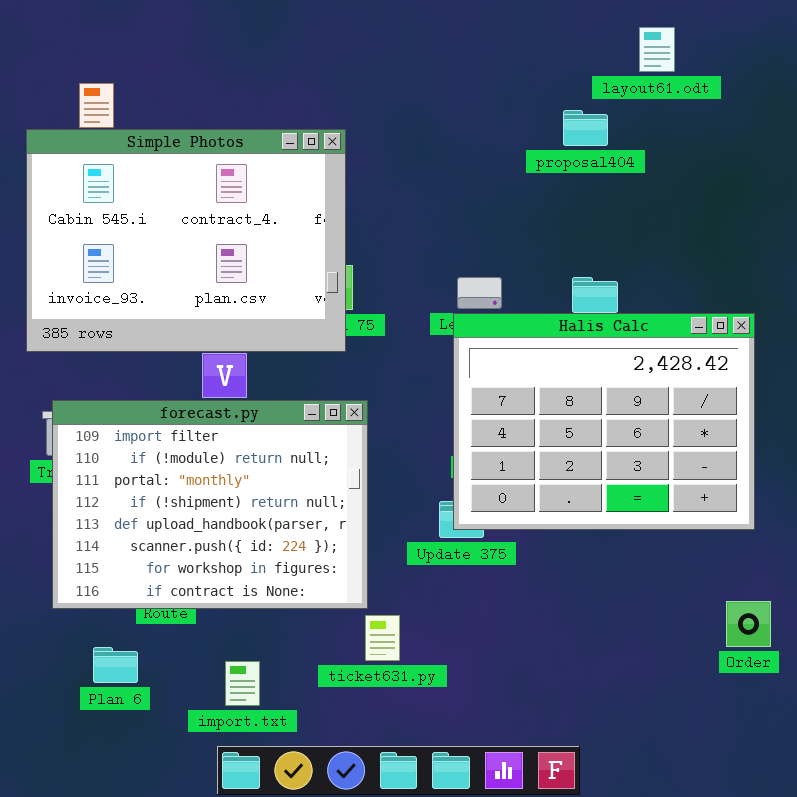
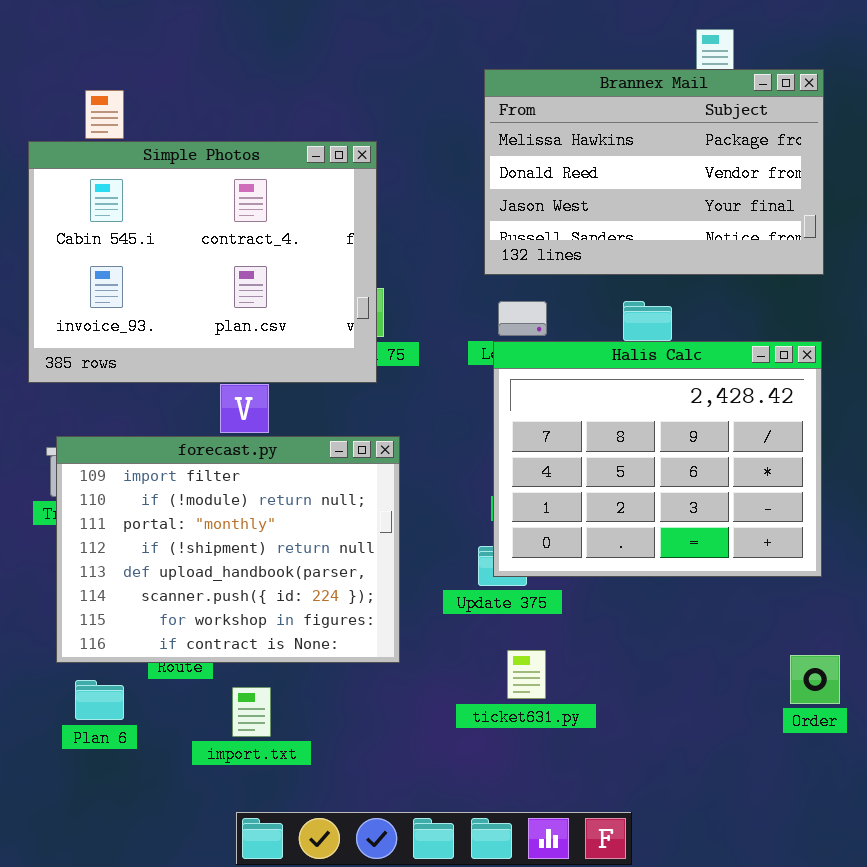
Brannex Mail: none -> [484,69,824,275], opened
ticket631.py: [365,615,400,661] -> [507,650,546,699], moved
Plan 6: [93,647,138,683] -> [75,680,124,720], moved
import.txt: [225,661,260,706] -> [232,687,271,737], moved

